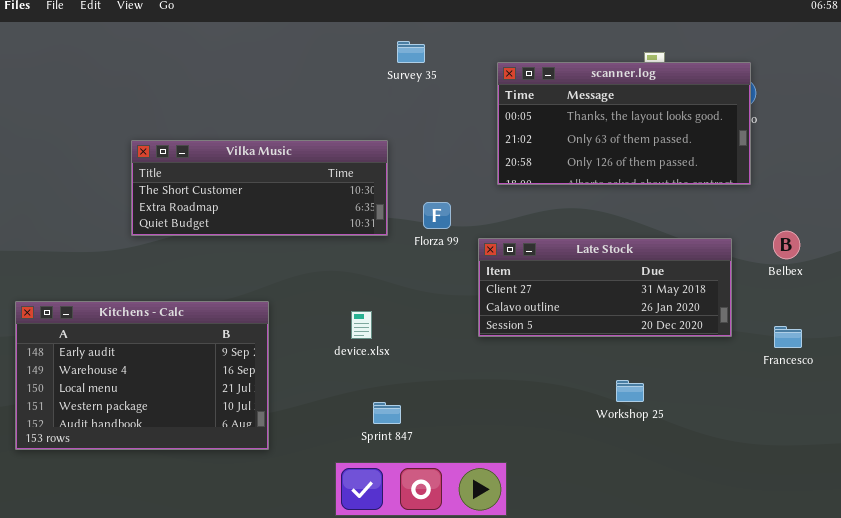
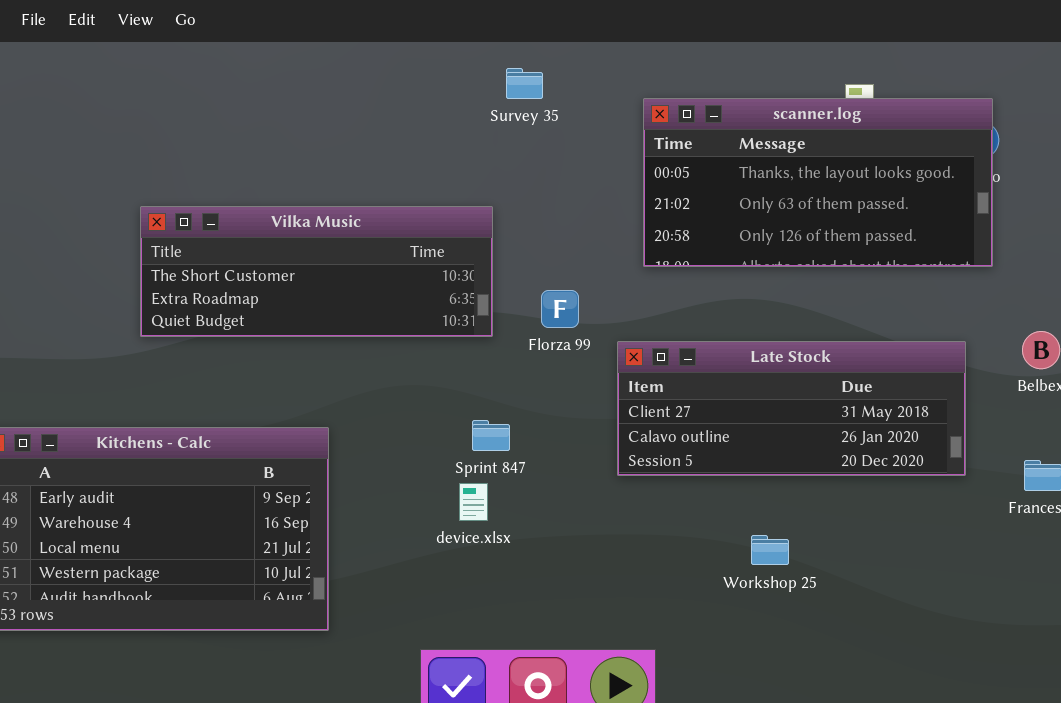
device.xlsx: [351,311,372,339] -> [459,483,488,521], moved
Workshop 25: [616,380,644,402] -> [751,535,789,565], moved
Sprint 847: [373,402,401,424] -> [472,420,510,451], moved

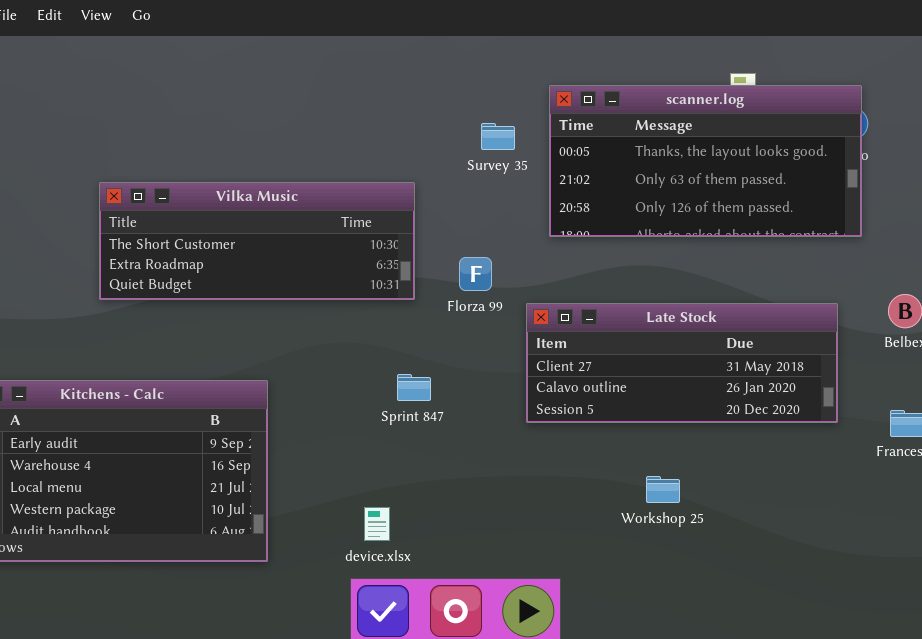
Survey 35: [506,68,543,99] -> [481,123,515,150], moved
device.xlsx: [459,483,488,521] -> [364,507,390,541], moved

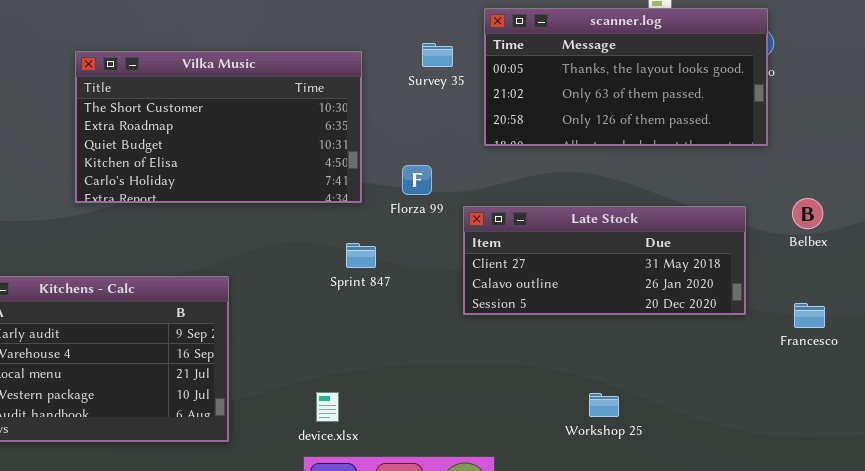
Vilka Music: [99,182,415,300] -> [75,51,362,203], resized
Sprint 847: [397,374,431,401] -> [346,243,376,268], moved
Workshop 25: [646,476,680,503] -> [589,393,619,417], moved

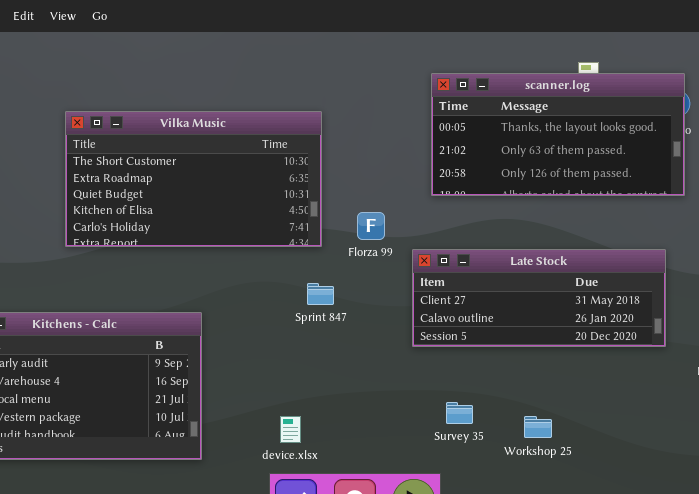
Survey 35: [422,43,453,67] -> [446,402,473,424], moved

